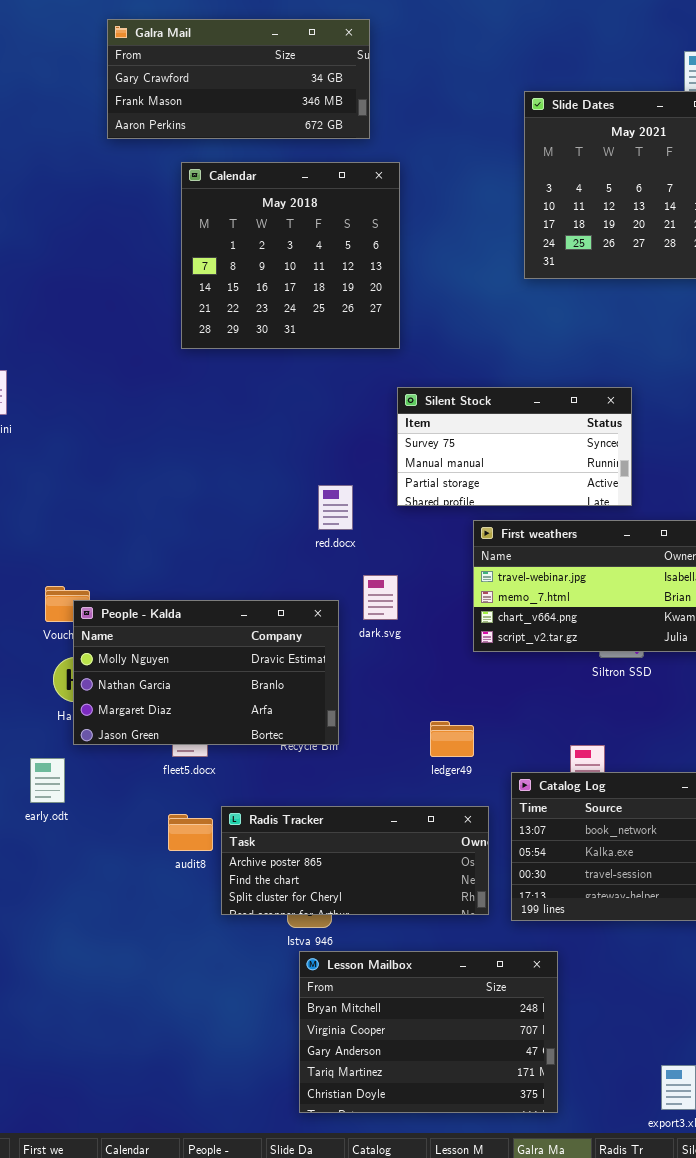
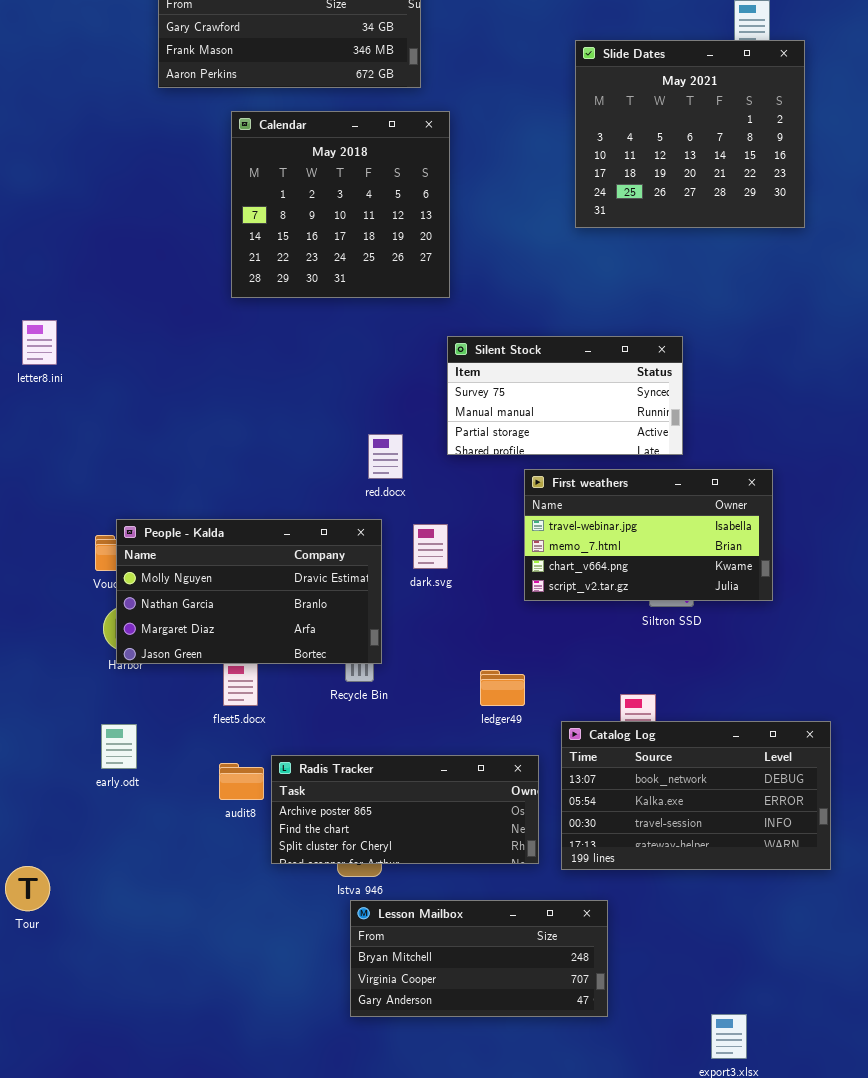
People - Kalda: [73,600,339,745] -> [116,519,382,664], moved
early.odt: [30,758,65,803] -> [101,724,137,769], moved
Lesson Mailbox: [299,951,558,1113] -> [350,900,608,1017], resized

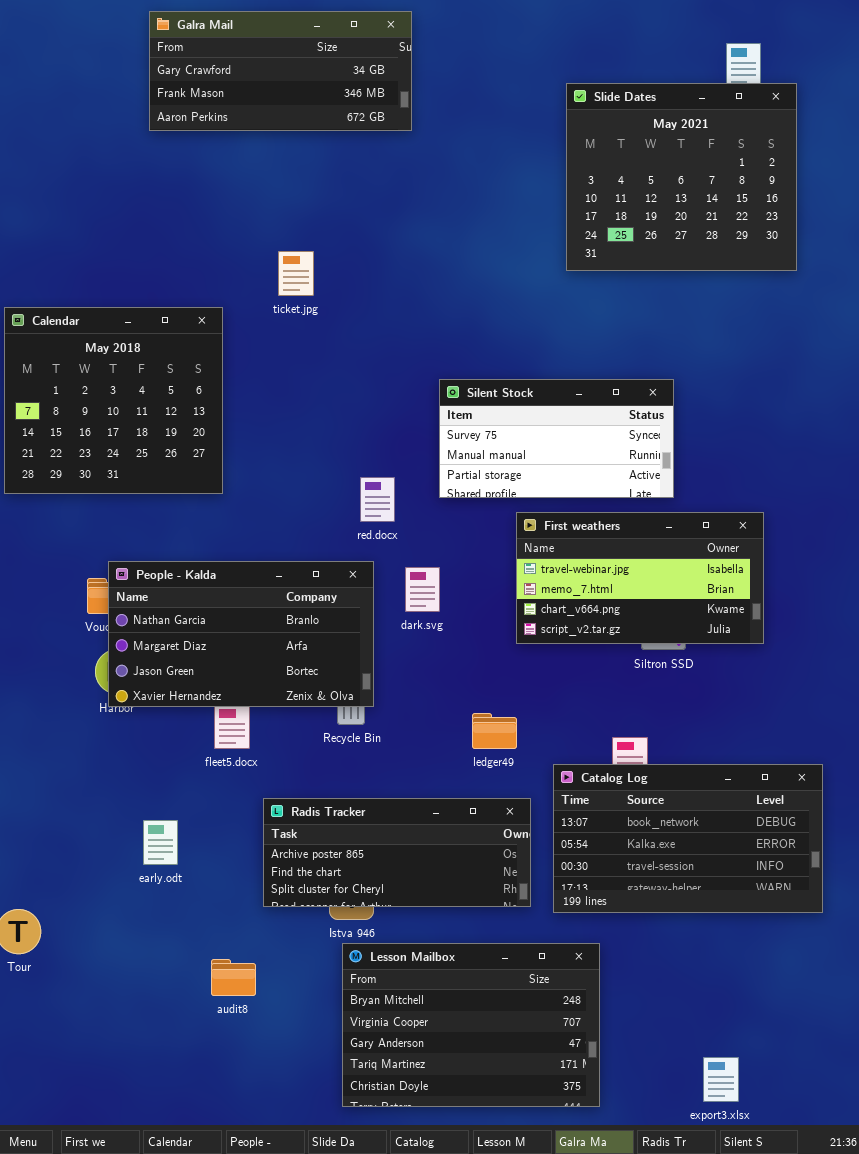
Calendar: [231,111,450,298] -> [4,307,223,494], moved
People - Kalda: [116,519,382,664] -> [108,561,374,707], scrolled down 1 row
early.odt: [101,724,137,769] -> [143,820,178,865], moved
audit8: [219,763,264,800] -> [211,959,256,996], moved
Lesson Mailbox: [350,900,608,1017] -> [342,943,600,1107], resized

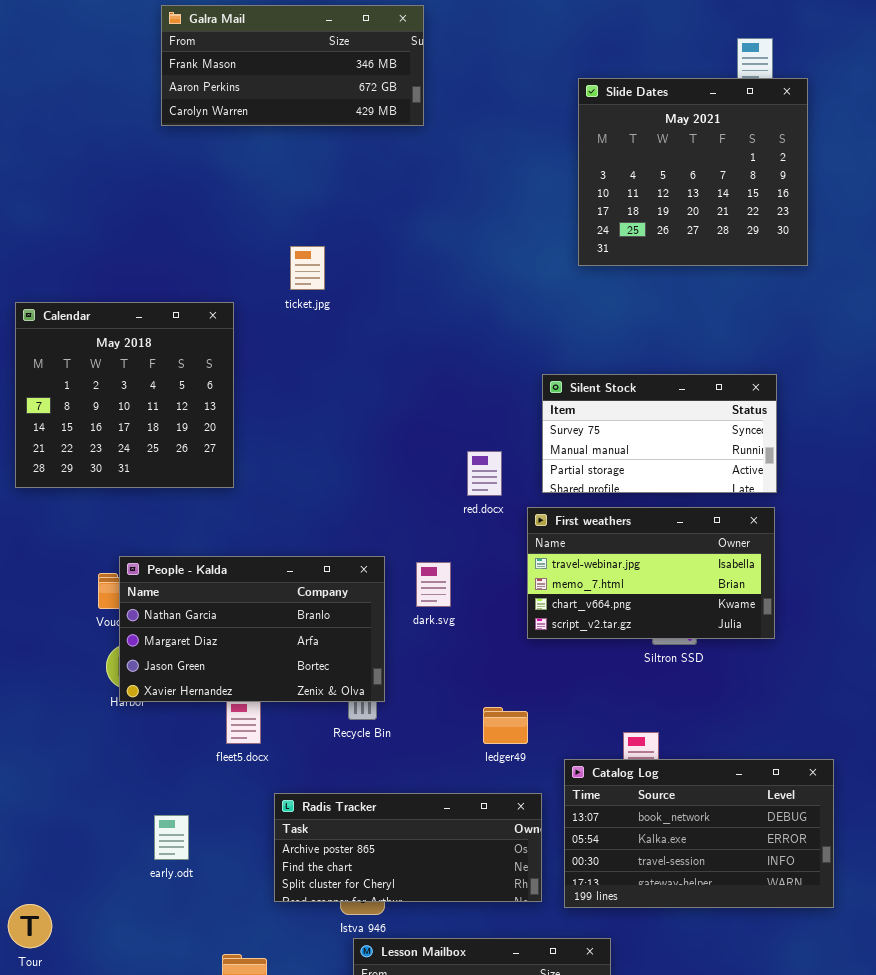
Galra Mail: [149,11,412,131] -> [161,5,424,126], scrolled down 1 row
Silent Stock: [439,379,674,498] -> [542,374,777,493], moved
red.docx: [360,477,395,522] -> [467,451,502,496], moved

